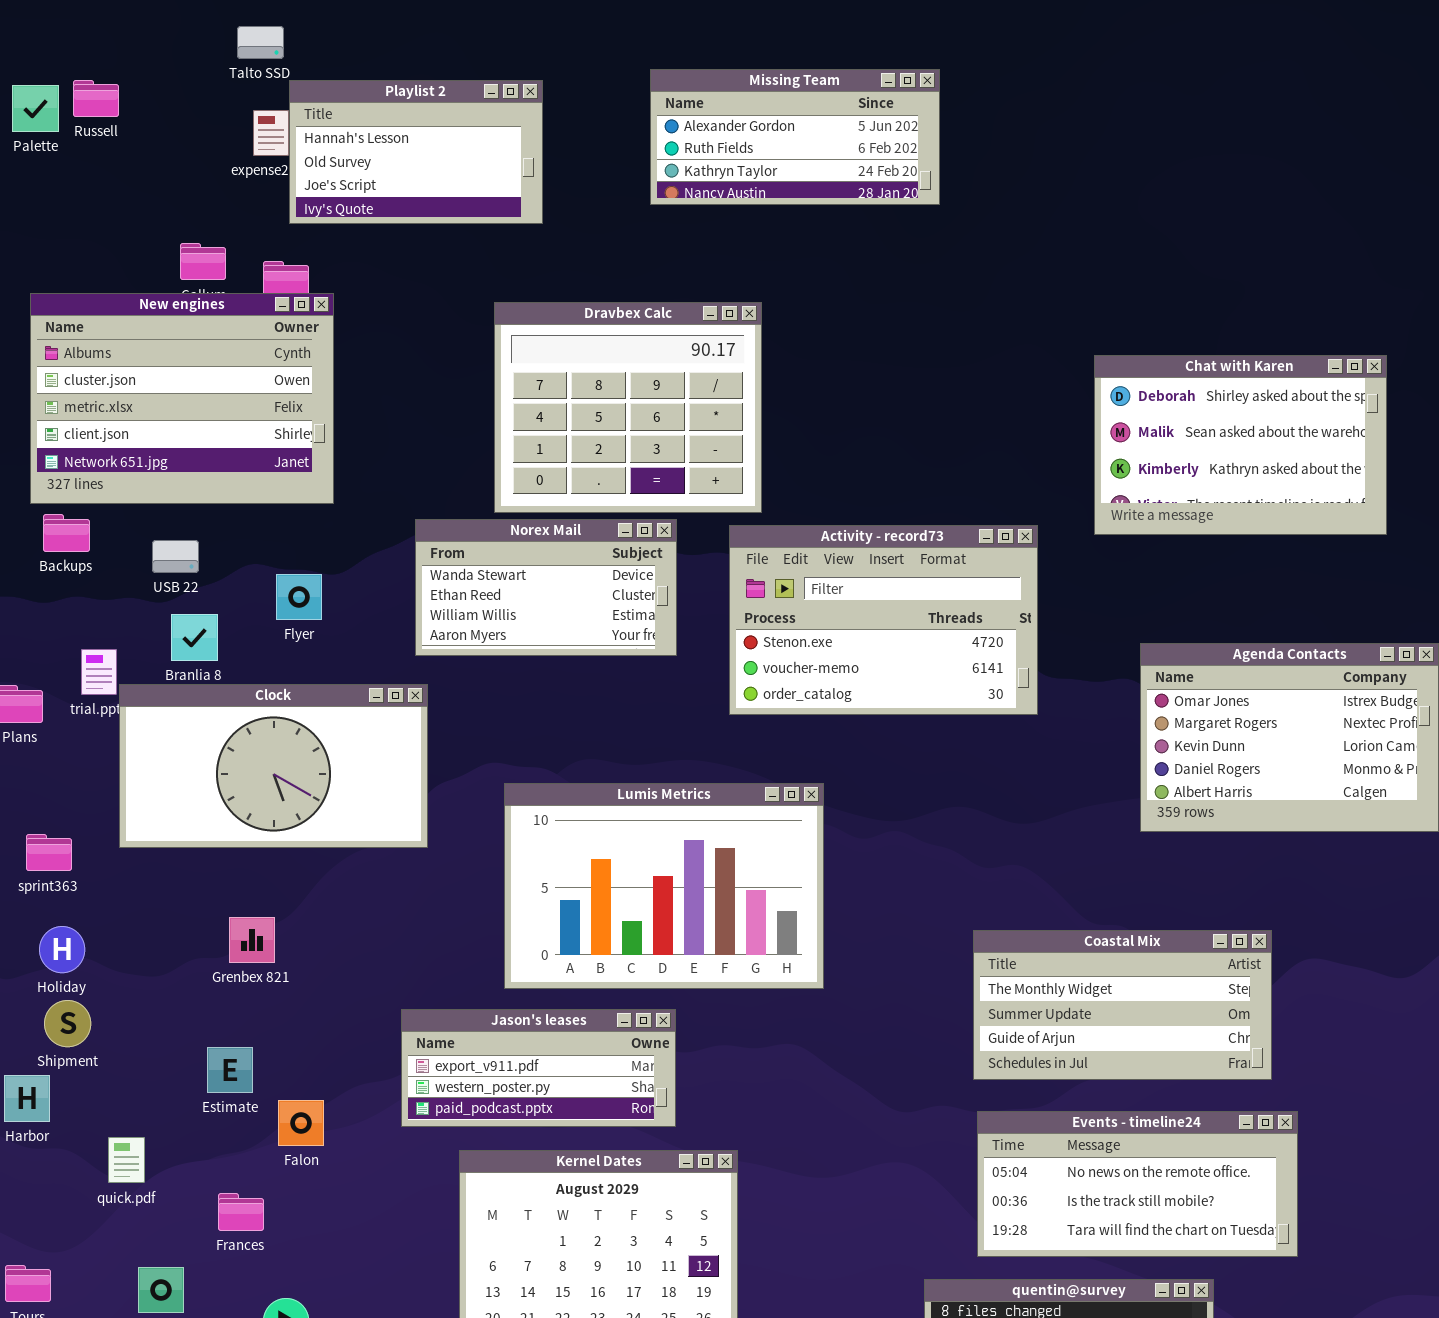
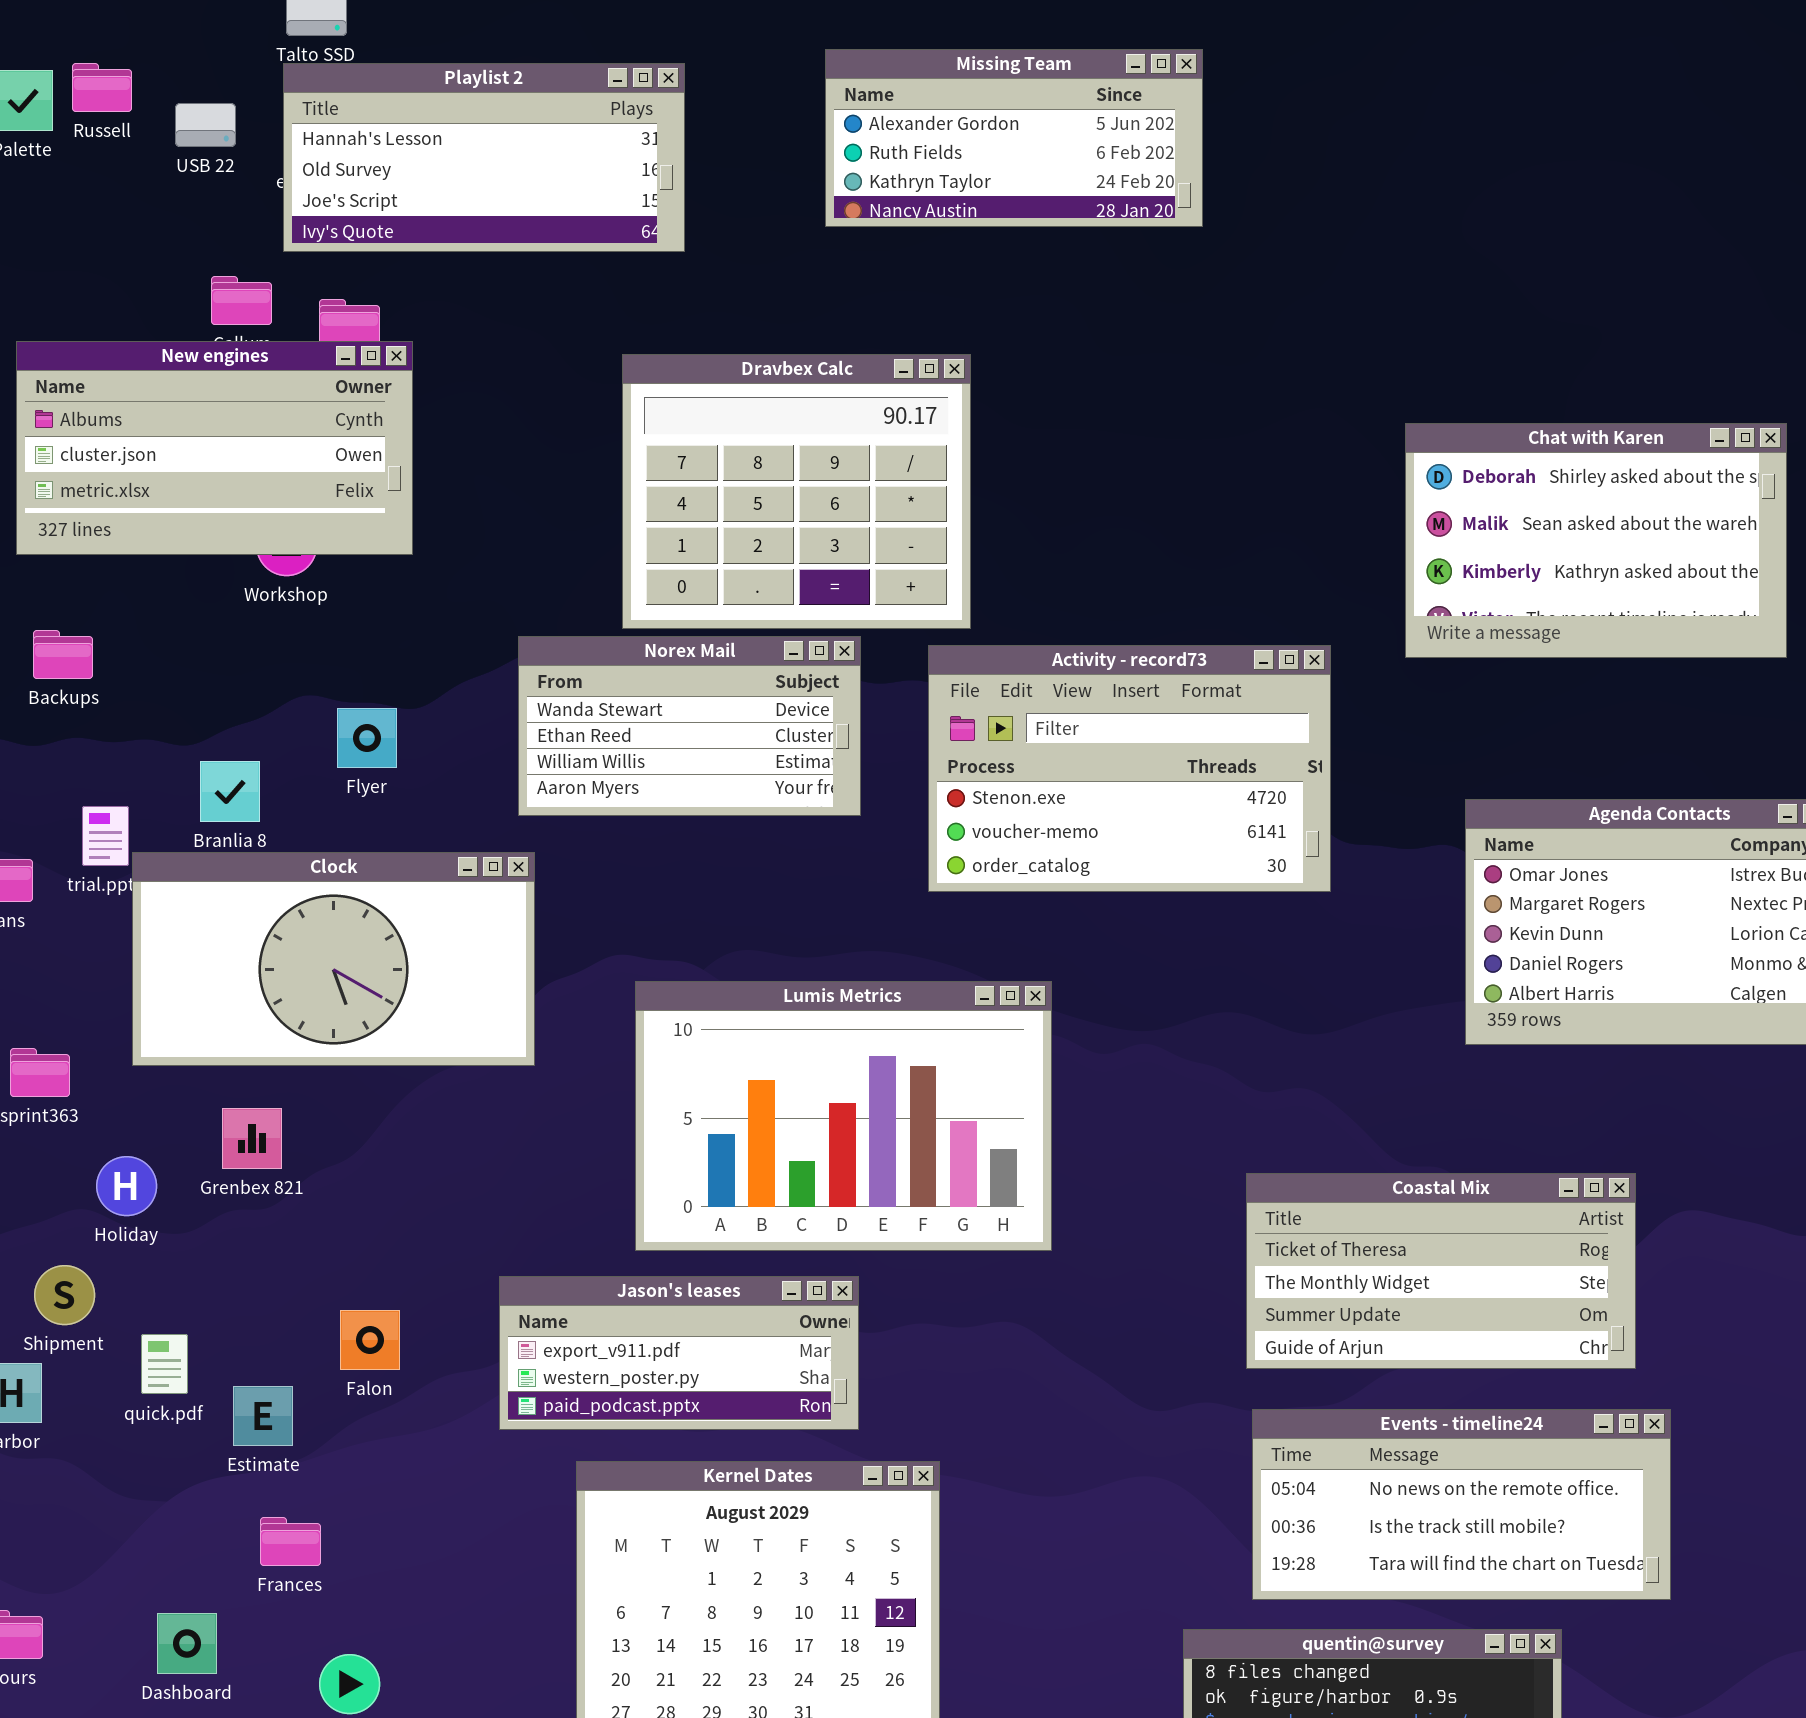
Playlist 2: [289,80,543,224] -> [283,63,685,252], resized
New engines: [30,293,334,504] -> [16,341,413,555], resized
USB 22: [152,540,199,573] -> [175,103,236,147], moved
Grenbex 821: [229,917,275,963] -> [222,1108,282,1169], moved
Holiday: [39,926,85,973] -> [96,1156,157,1216], moved
Coastal Mix: [973,930,1272,1080] -> [1246,1173,1636,1369], scrolled up 1 row
Estimate: [207,1047,253,1093] -> [233,1386,293,1446], moved
Falon: [278,1100,324,1146] -> [340,1310,400,1370], moved
quick.pdf: [108,1137,145,1183] -> [141,1334,188,1394], moved

